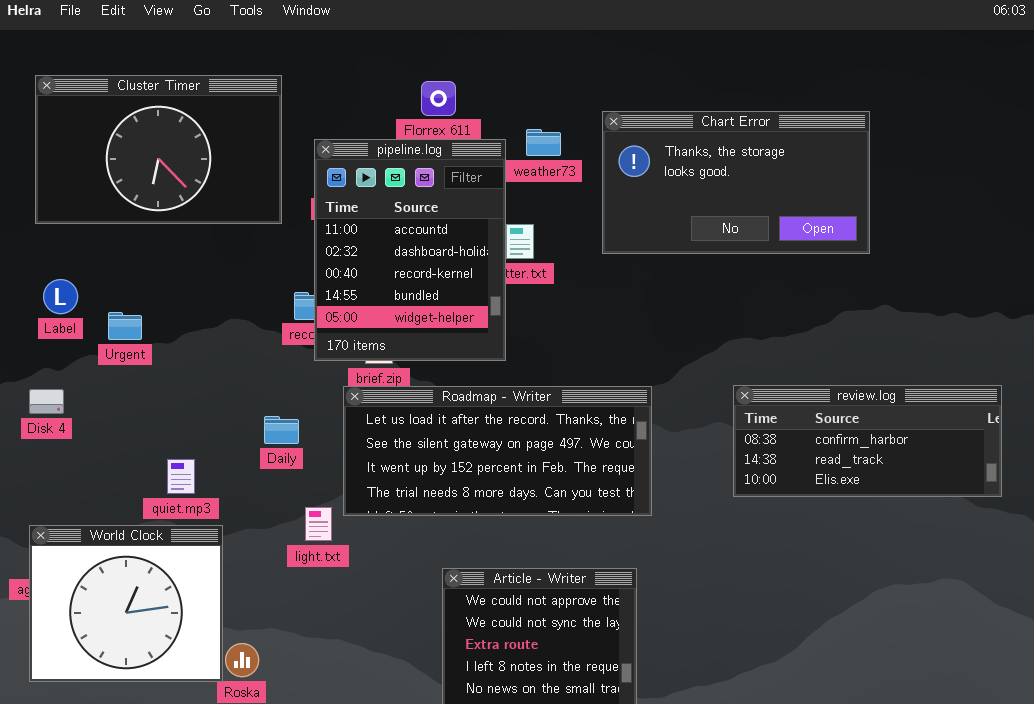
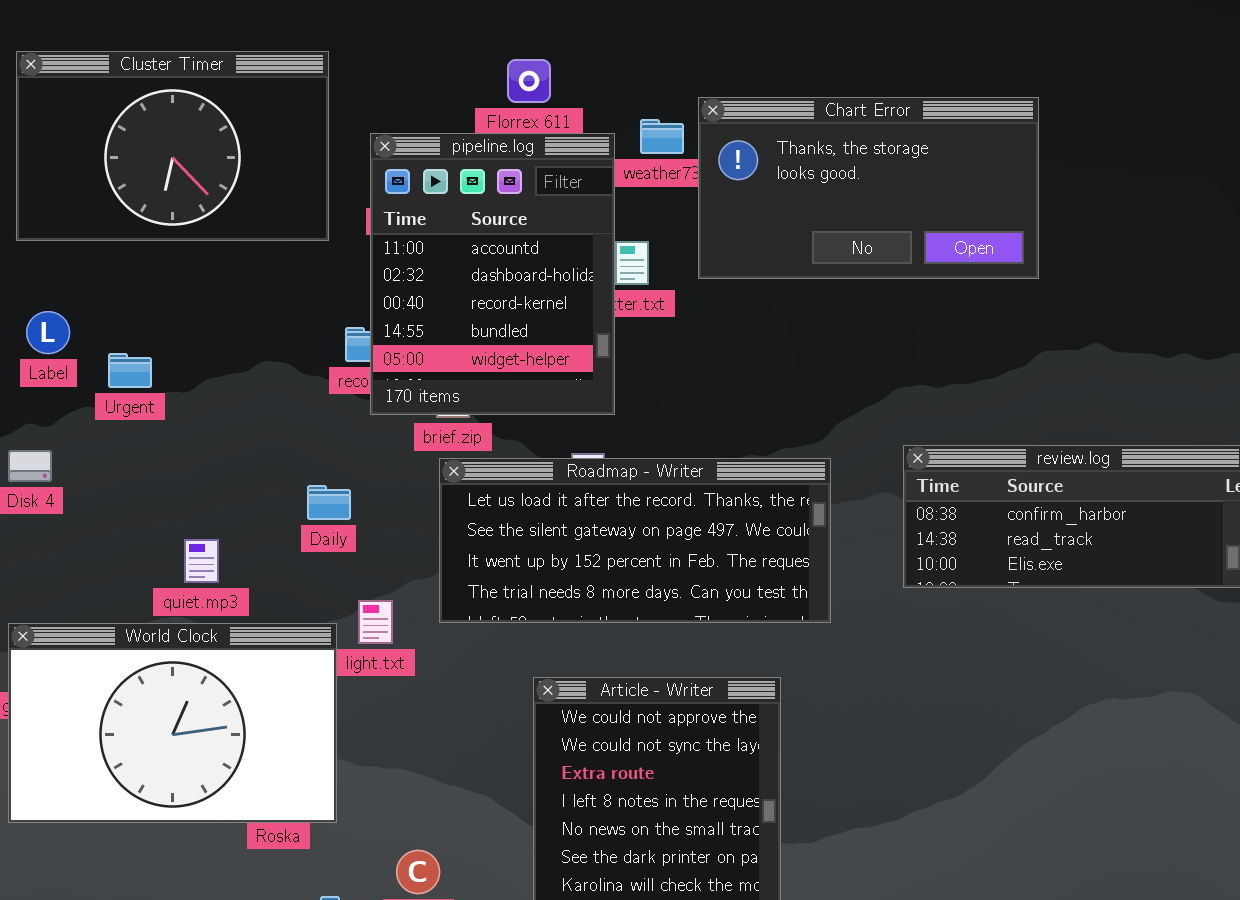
Chart Error: [602,111,870,254] -> [698,97,1039,279], moved
Roadmap - Writer: [343,386,652,516] -> [439,458,831,623], moved
World Clock: [29,525,223,682] -> [8,623,337,823], resized

